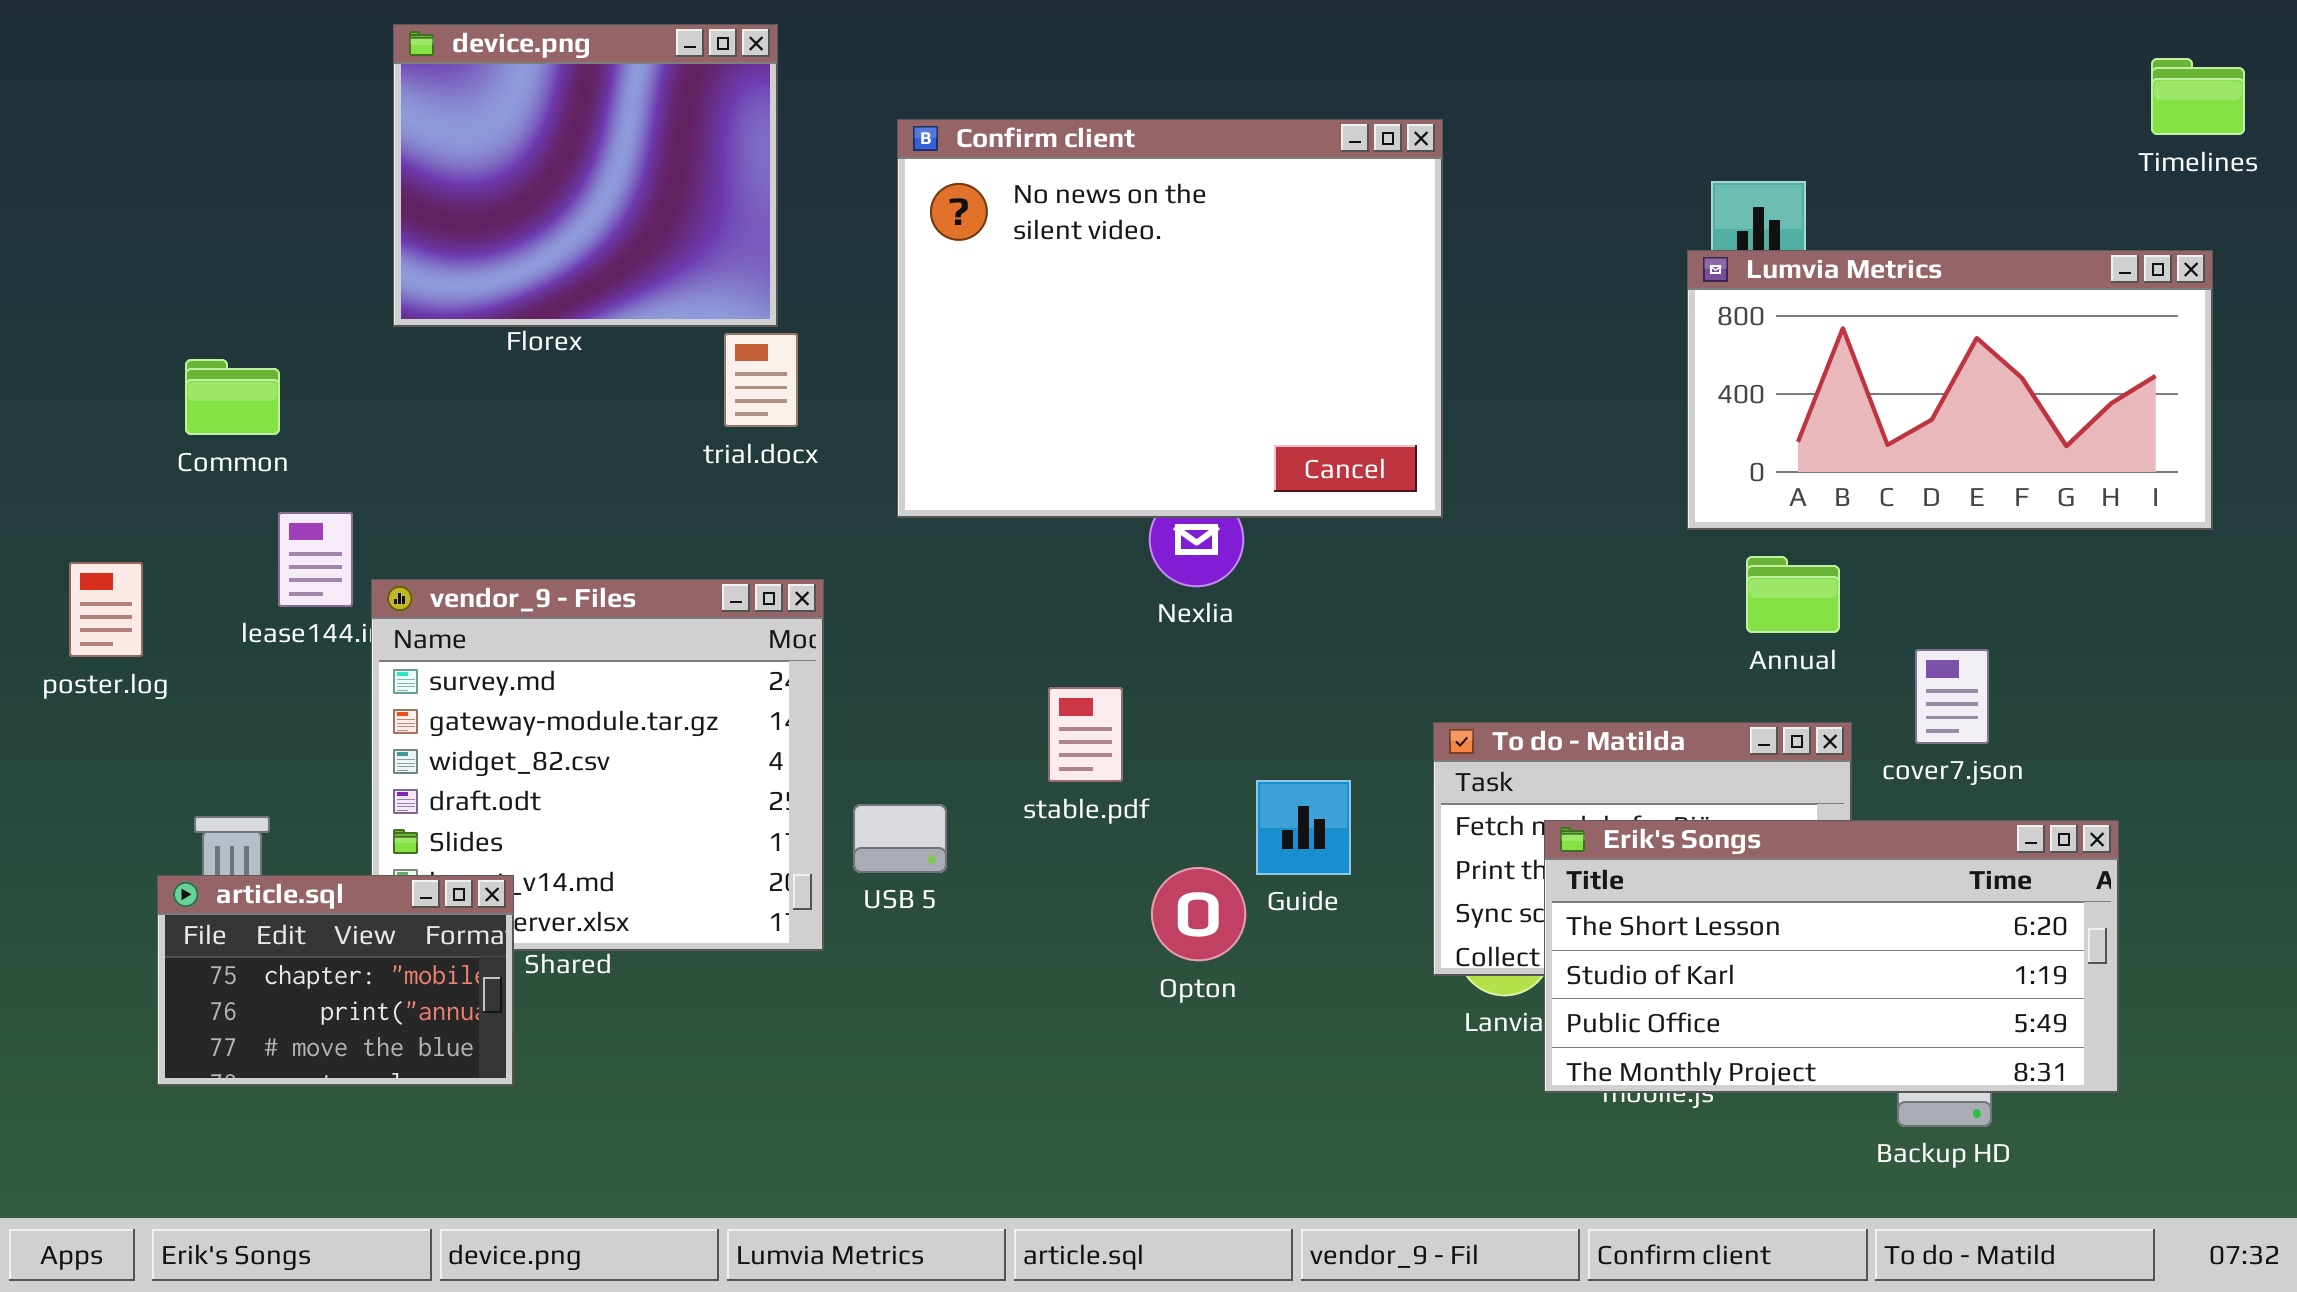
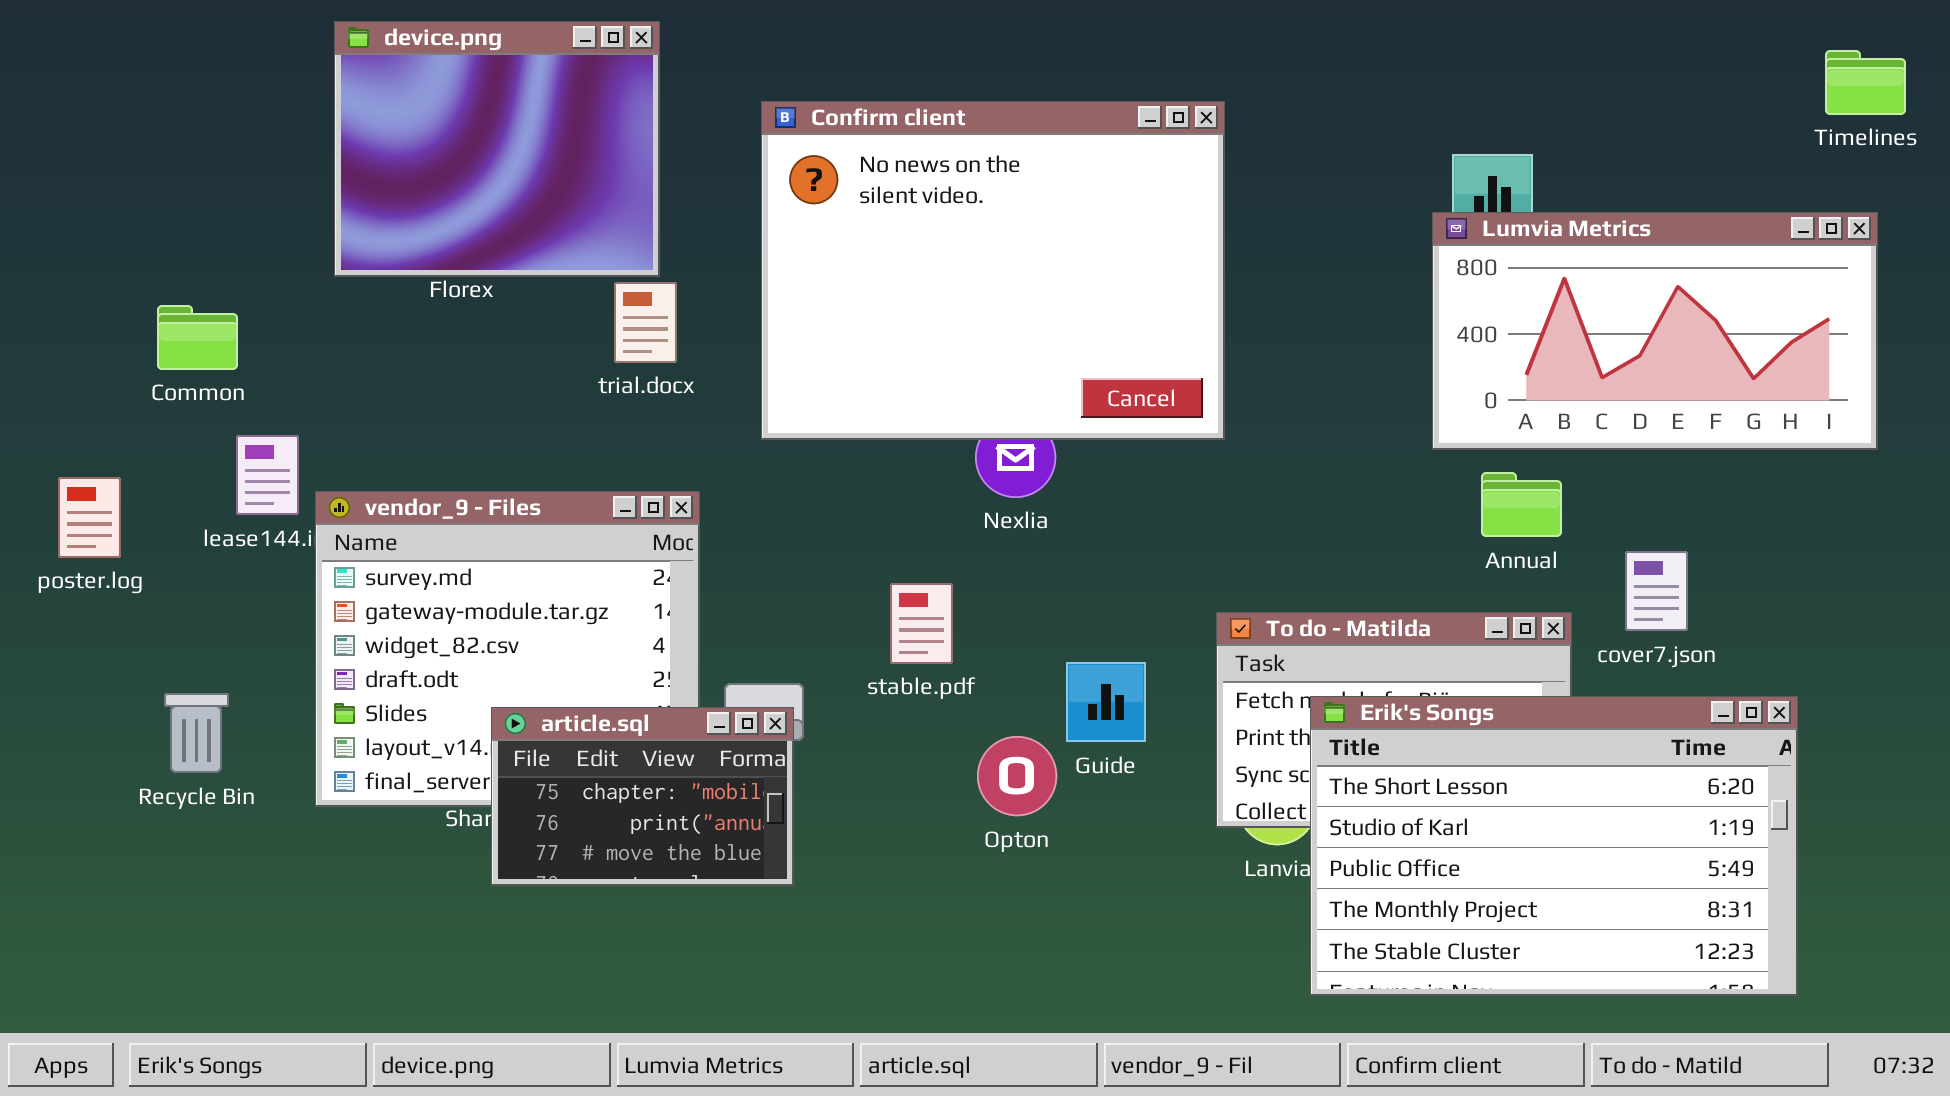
Erik's Songs: [1544,820,2119,1093] -> [1310,696,1798,996], resized
article.sql: [157,875,514,1086] -> [491,707,794,886], moved

